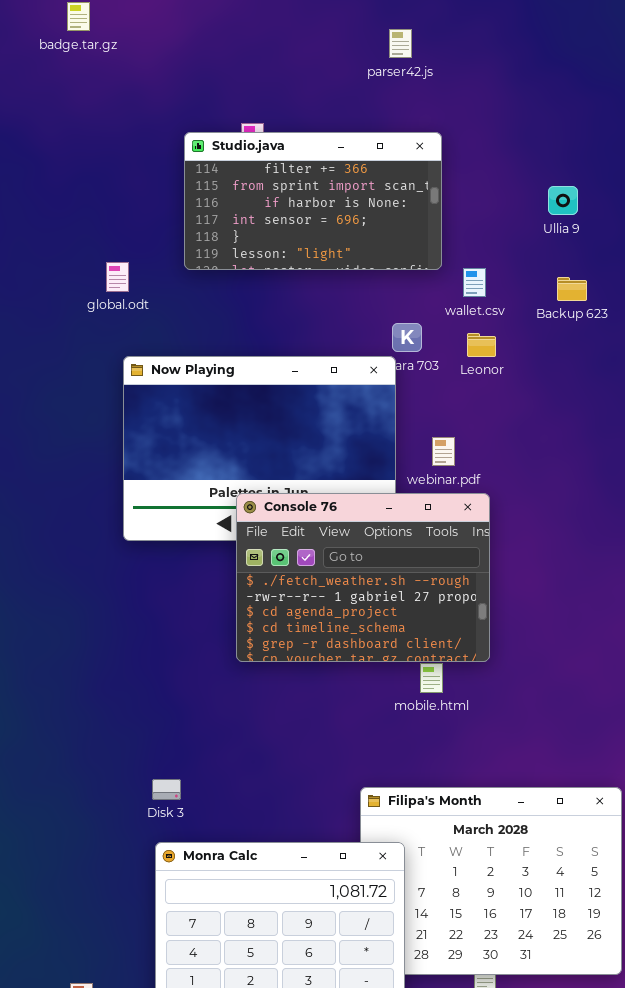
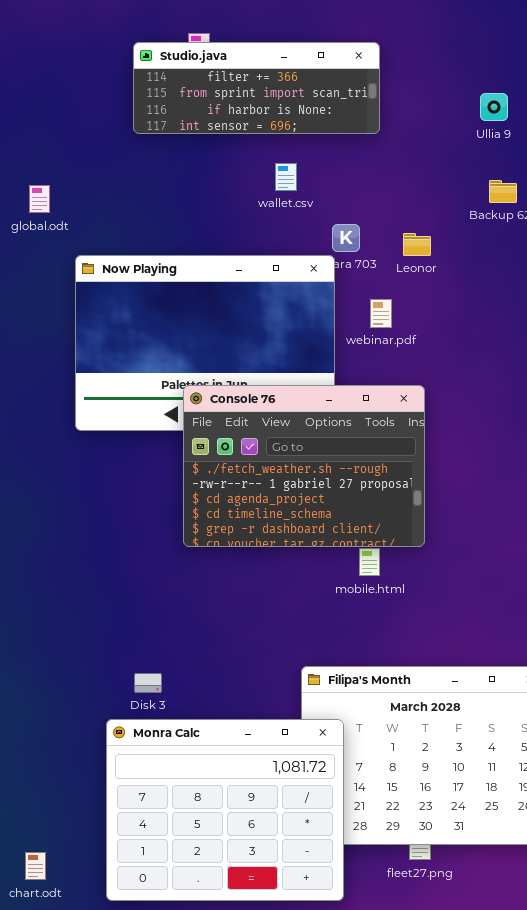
Studio.java: [184,132,442,270] -> [133,42,380,134], resized
global.odt: [106,262,129,292] -> [29,185,50,213], moved
wallet.csv: [463,268,486,297] -> [275,163,297,191], moved
webinar.pdf: [432,437,455,466] -> [370,299,392,328], moved
Disk 3: [152,779,181,800] -> [134,673,162,693], moved

